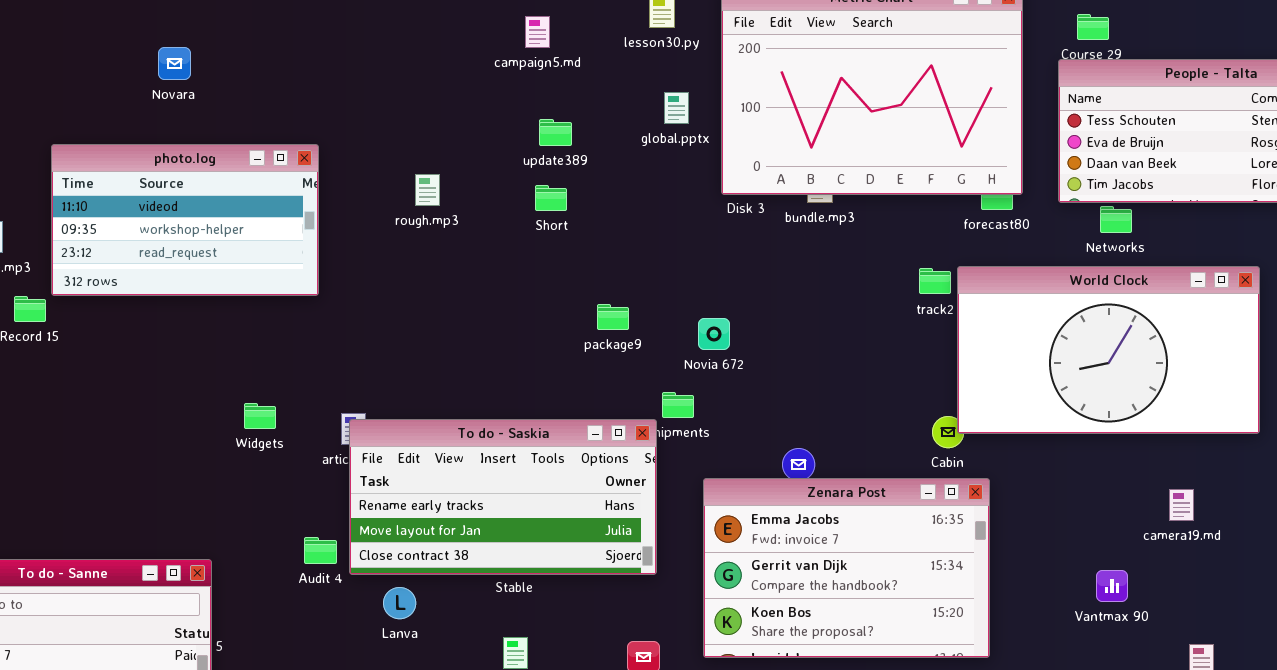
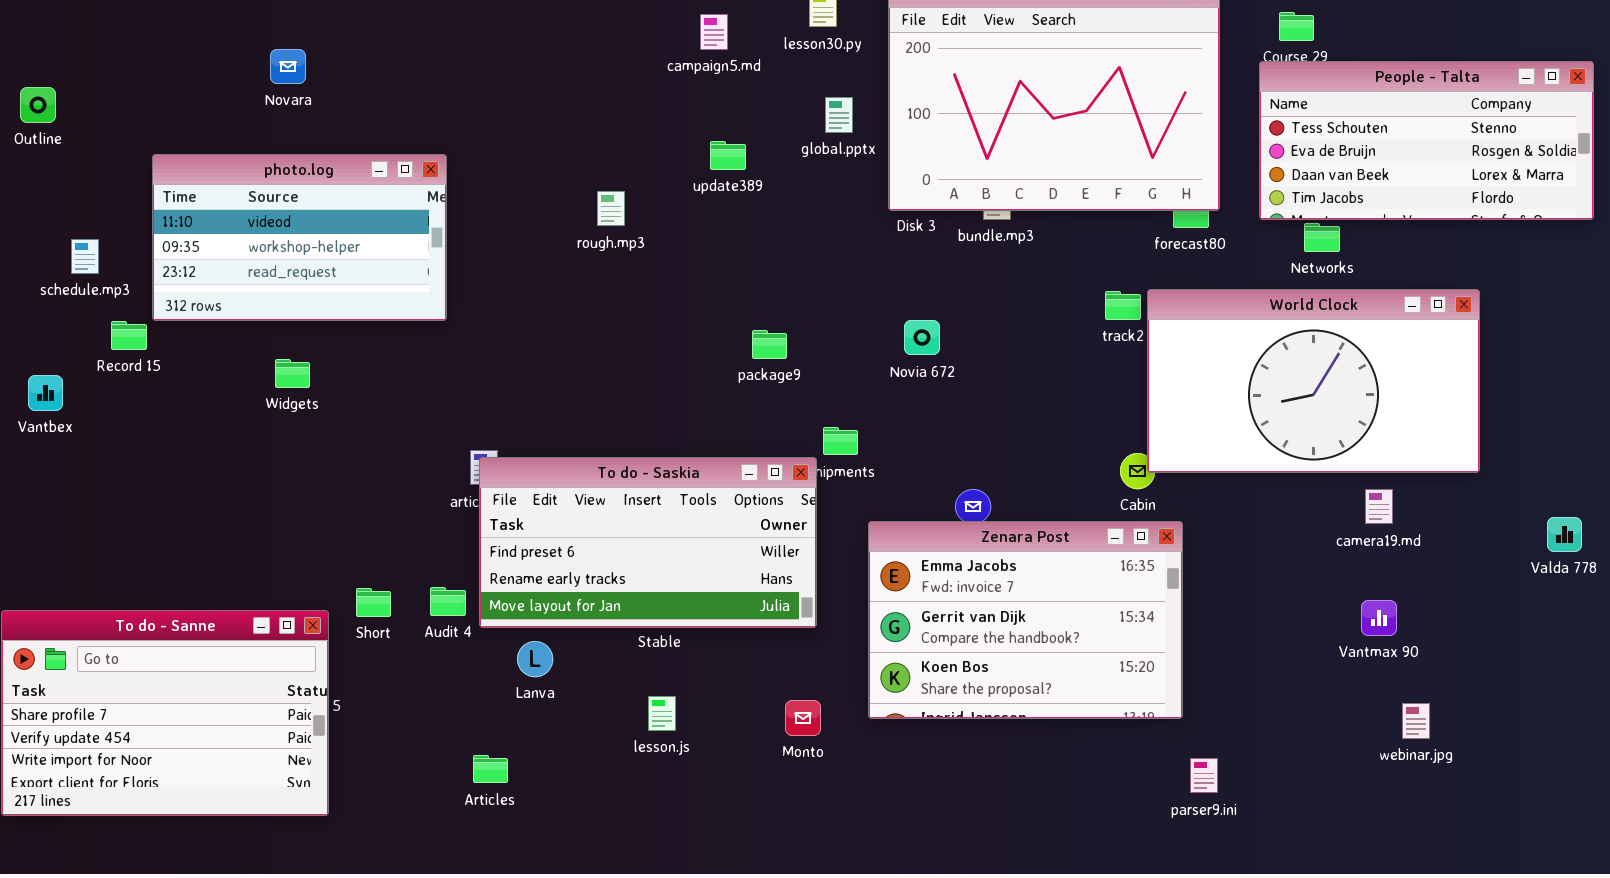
campaign5.md: [525,16,550,48] -> [700,14,728,50], moved
update389: [539,119,572,146] -> [710,141,746,170], moved
rough.mp3: [415,174,440,206] -> [597,191,625,226], moved
Short: [535,185,567,211] -> [356,588,391,617], moved
Novia 672: [698,318,730,350] -> [904,320,940,355], moved
Widgets: [244,403,276,429] -> [275,359,310,388], moved
To do - Saskia: [349,419,657,575] -> [479,457,817,628], scrolled up 1 row
camera19.md: [1169,489,1194,521] -> [1365,489,1393,524], moved
Vantmax 90: [1096,570,1128,602] -> [1361,600,1397,636], moved

